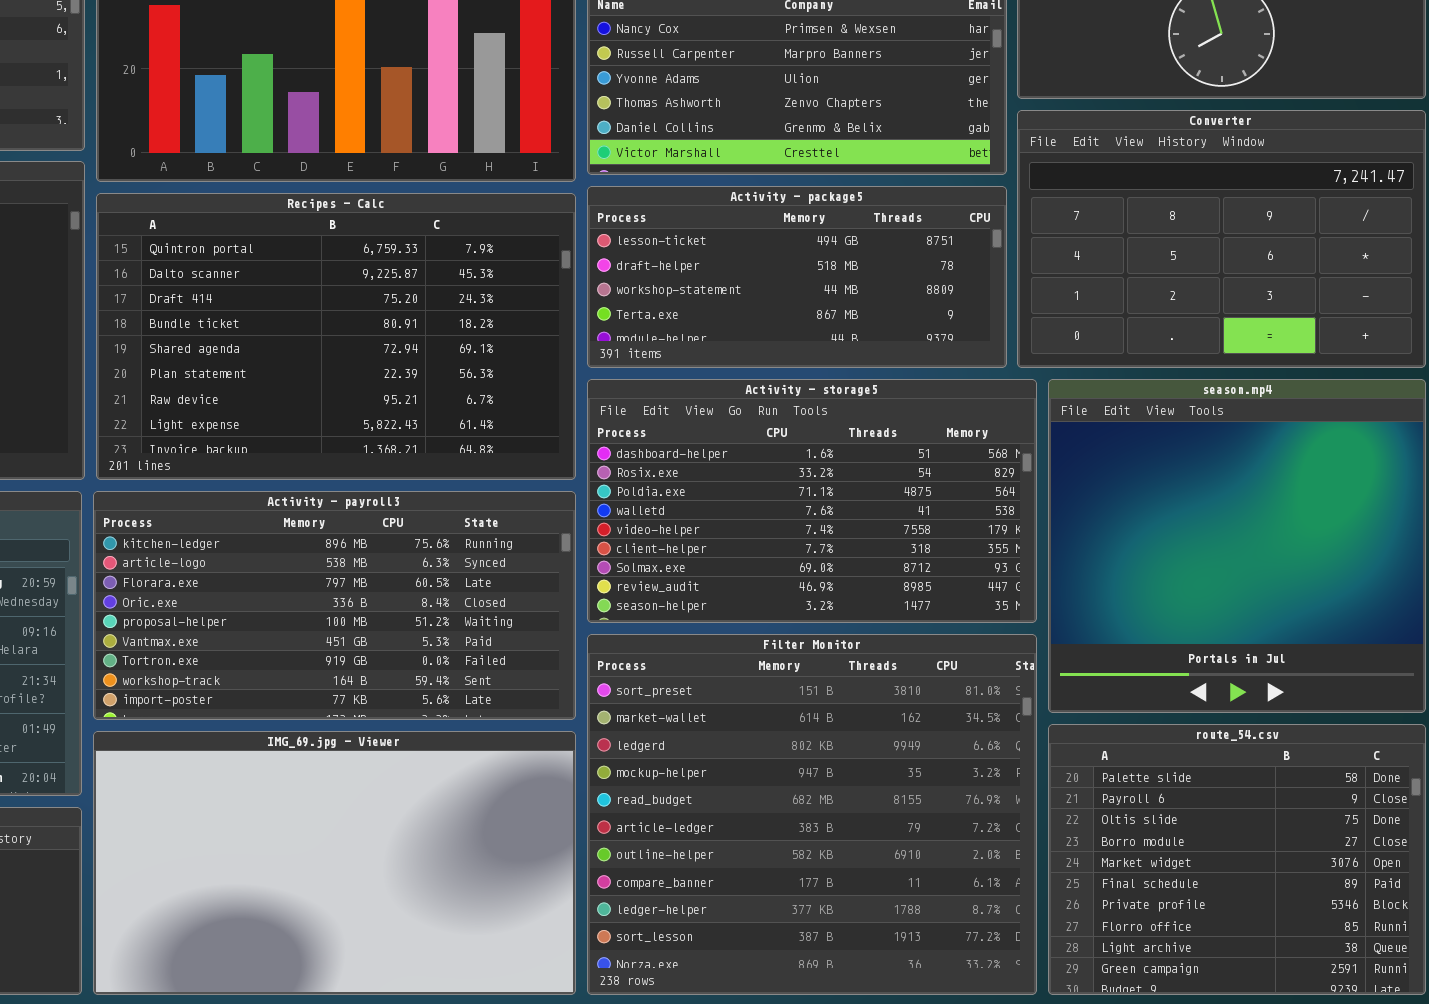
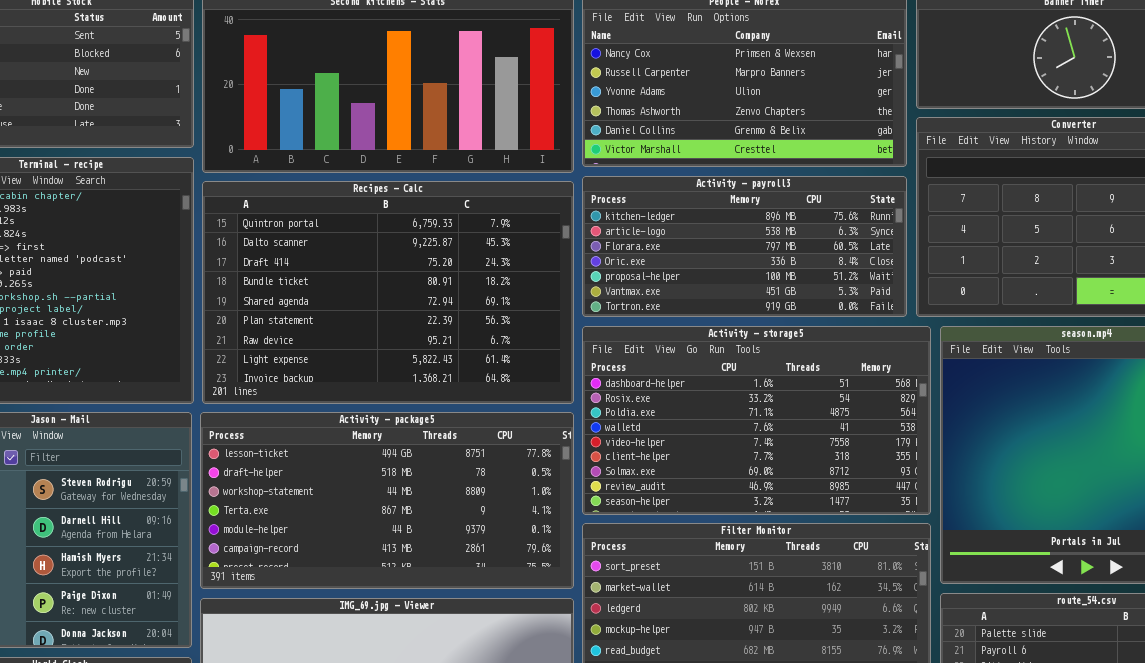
Activity - package5: [587,186,1007,368] -> [200,412,574,589], moved, resized
Activity - payroll3: [93,491,576,720] -> [582,176,907,317], moved, resized

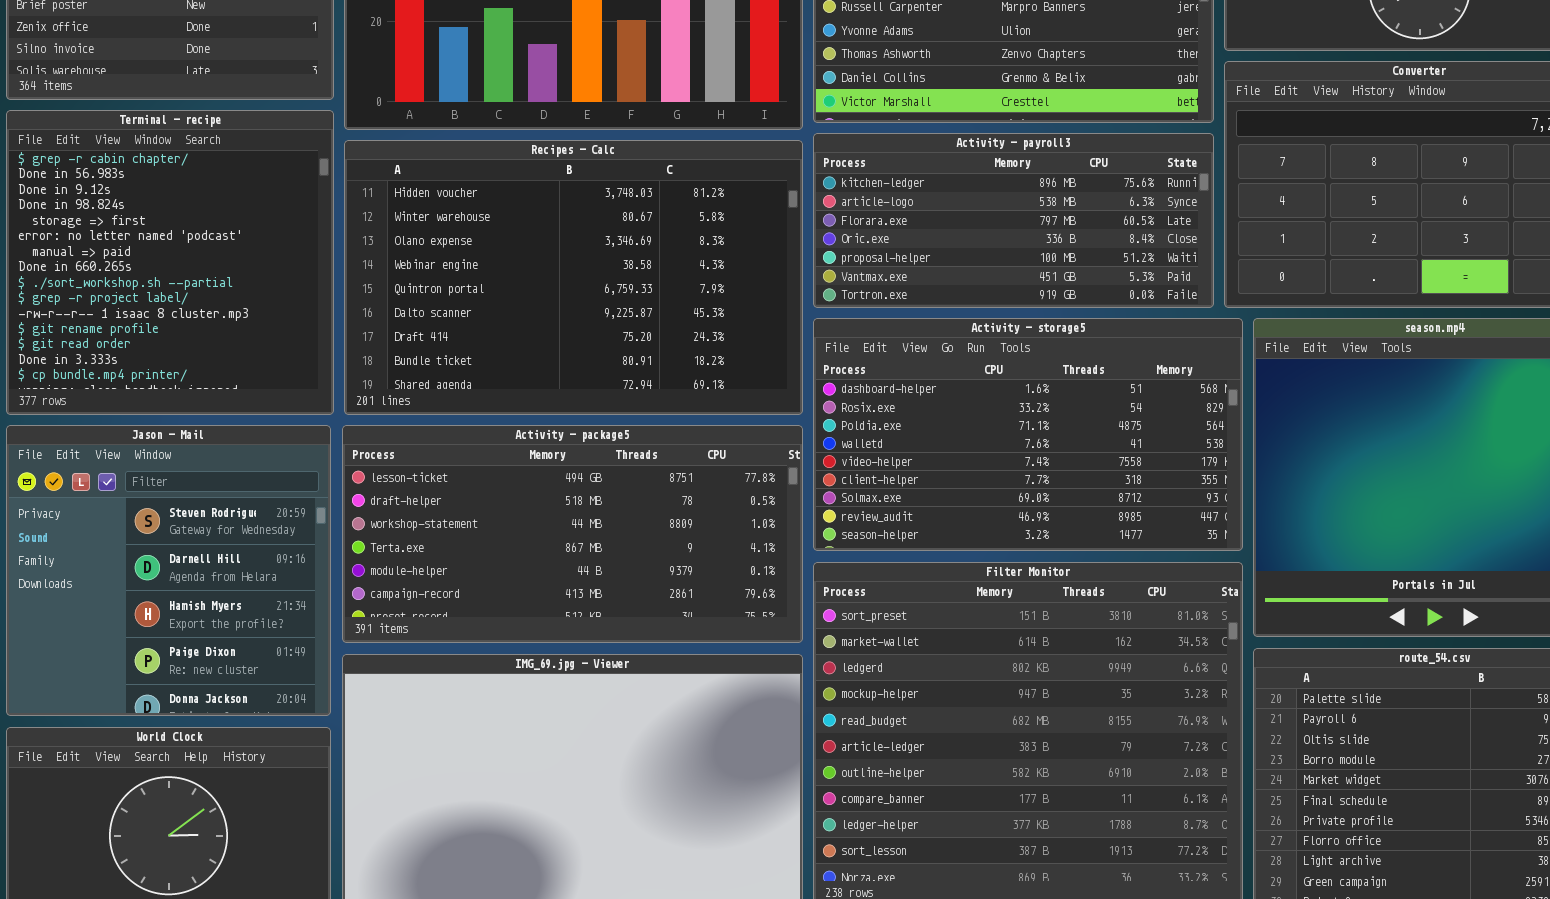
Recipes - Calc: [202,181,574,404] -> [344,140,803,415], scrolled up 4 rows

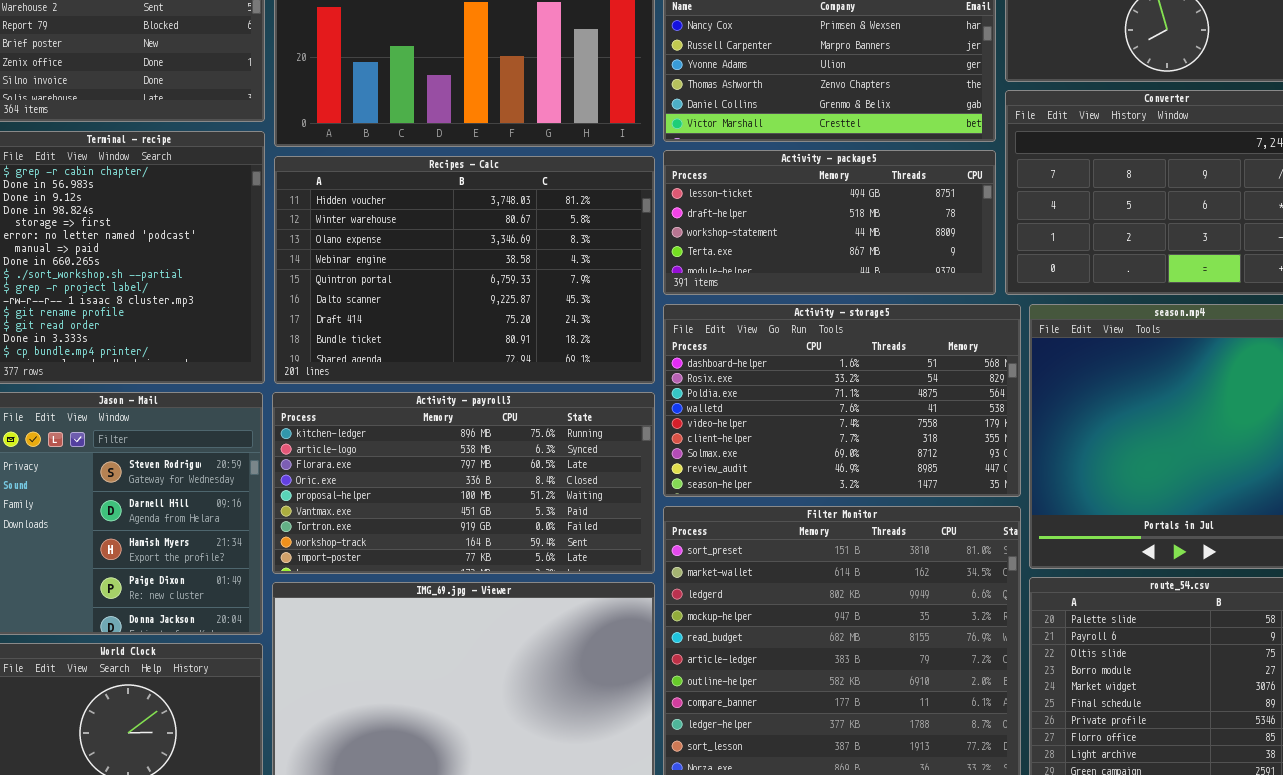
Activity - payroll3: [813,133,1214,308] -> [272,392,655,574], moved, resized
Activity - package5: [342,425,803,643] -> [663,150,996,295], moved, resized

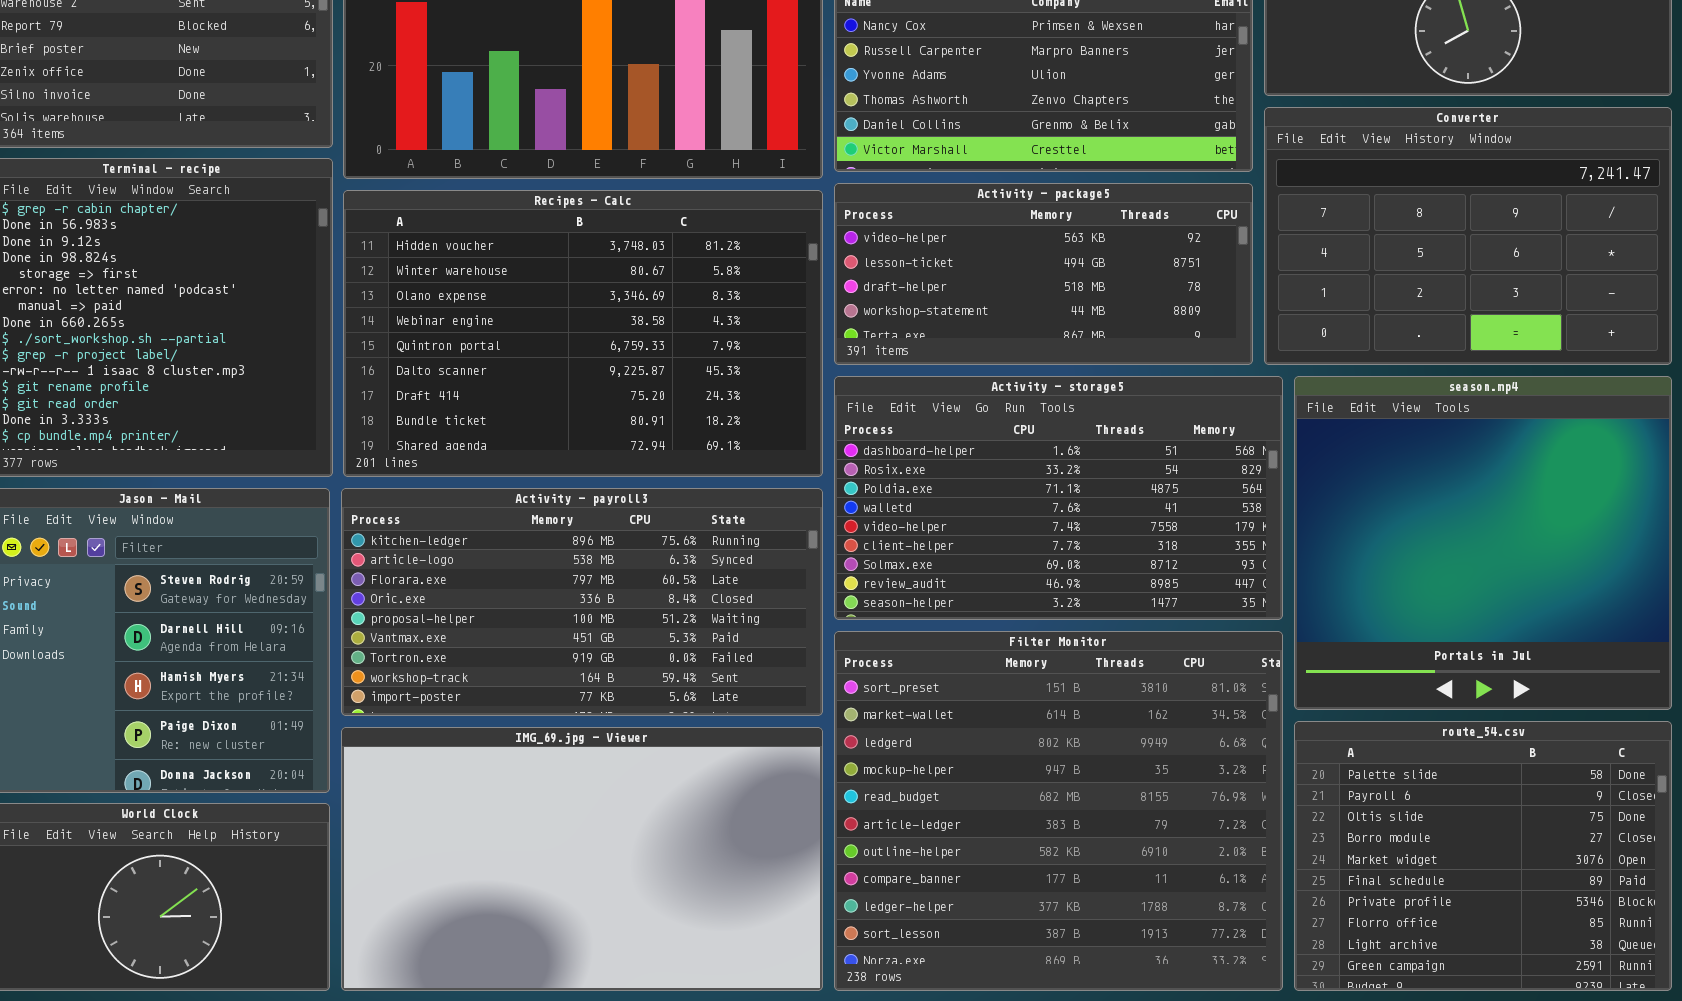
Activity - package5: [663,150,996,295] -> [834,183,1253,365], scrolled up 1 row

